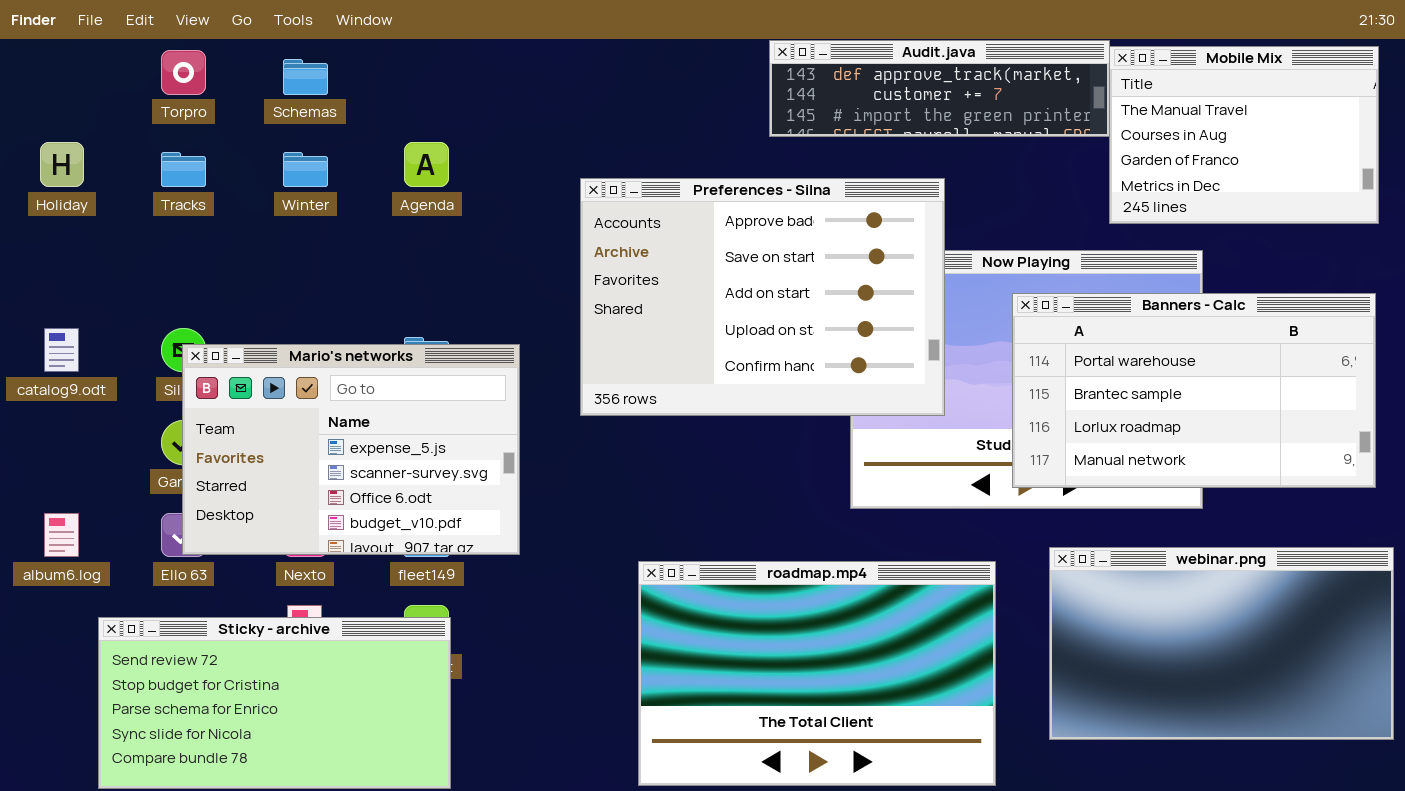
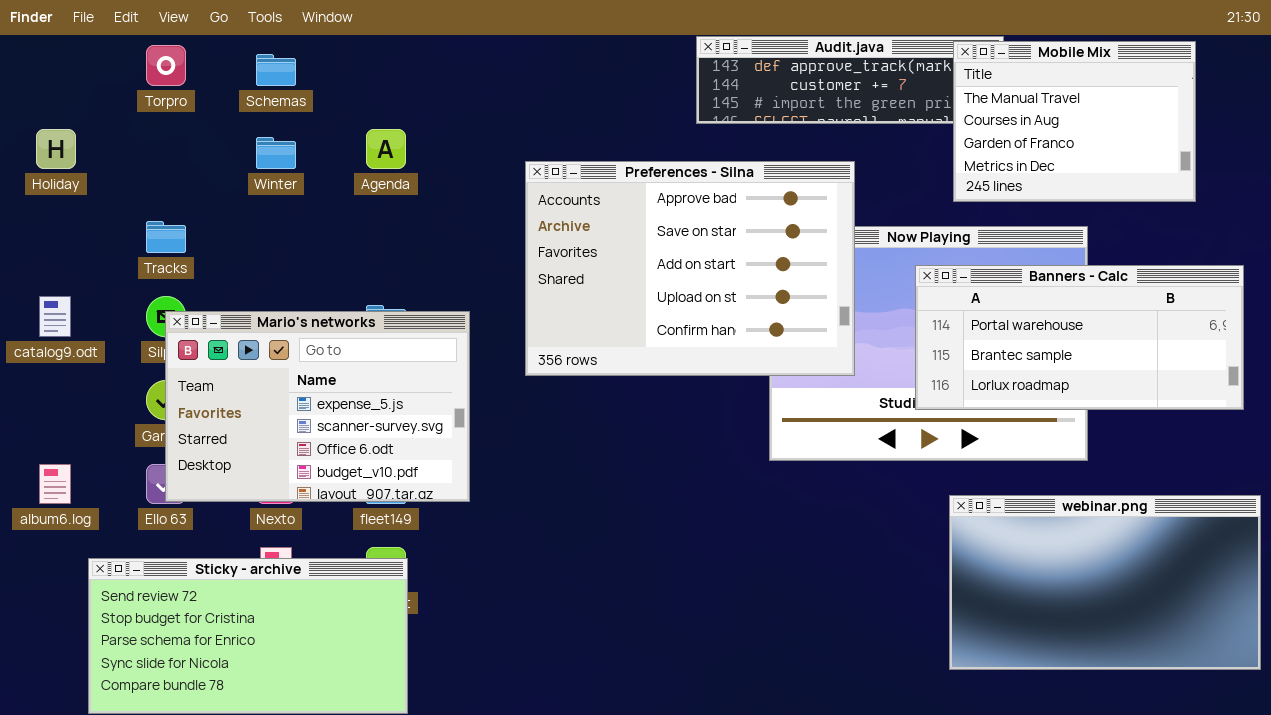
Mobile Mix: [1109,46,1379,224] -> [953,41,1196,202], moved
Tracks: [161,152,206,187] -> [146,221,186,253], moved
Banners - Calc: [1012,293,1376,488] -> [915,265,1244,410], resized
roadmap.mp4: [638,561,996,786] -> none, closed

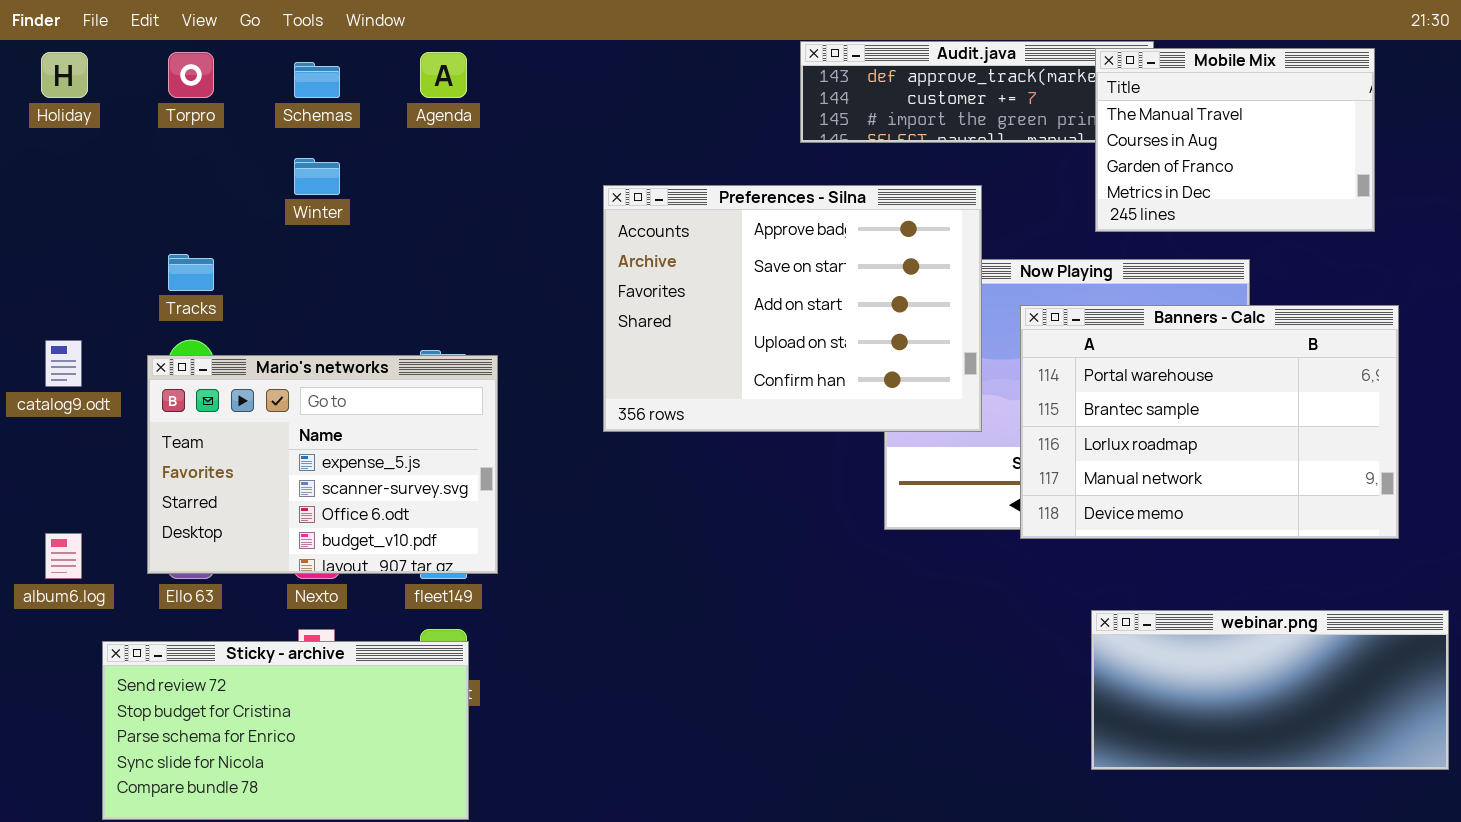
Holiday: [36,129,76,169] -> [41,52,88,98], moved
Agenda: [366,129,406,169] -> [420,52,467,98], moved
Banners - Calc: [915,265,1244,410] -> [1020,305,1399,539], moved, resized
Mario's networks: [165,311,470,502] -> [147,355,498,574], moved
webinar.png: [949,495,1261,670] -> [1091,610,1449,770], resized

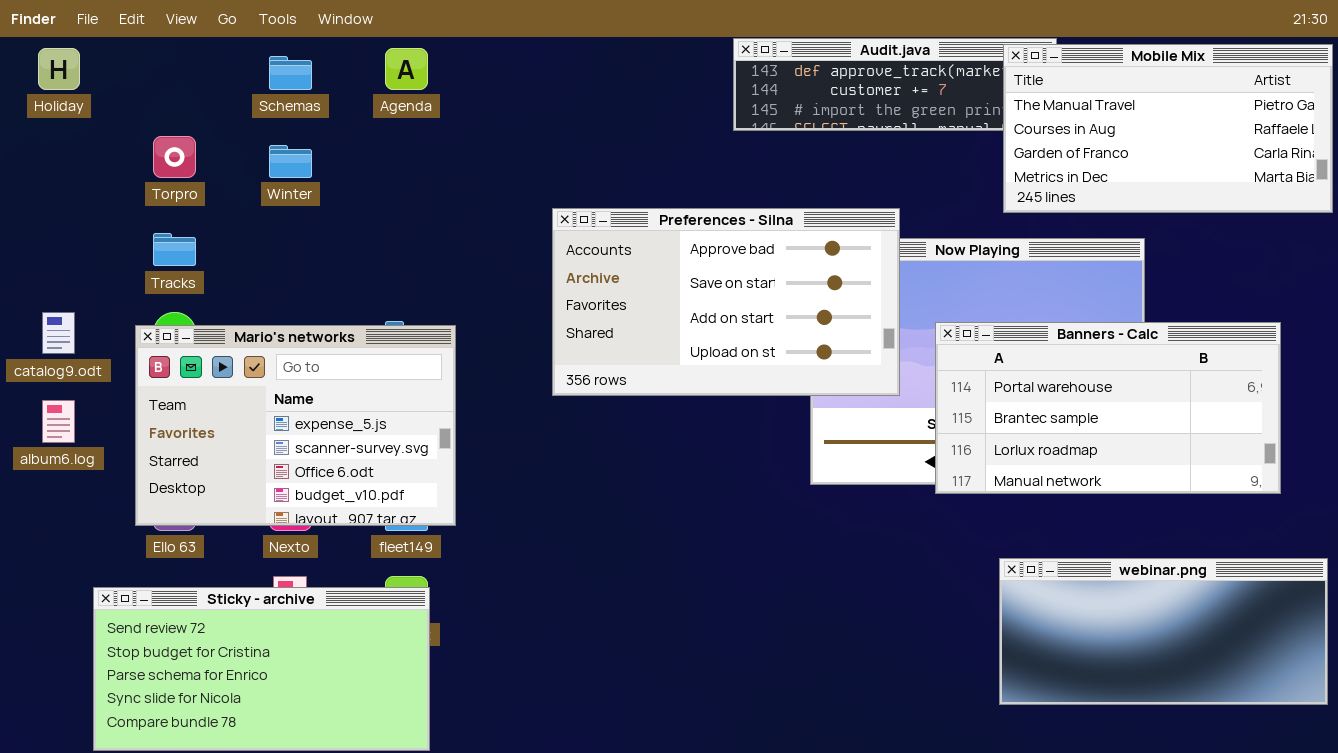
Mobile Mix: [1095,48,1375,232] -> [1003,44,1333,213], resized
Torpro: [168,52,214,98] -> [153,136,196,178], moved
Preferences - Silna: [603,185,982,432] -> [552,208,900,396], resized
Banners - Calc: [1020,305,1399,539] -> [935,322,1281,494], resized
album6.log: [45,533,82,579] -> [42,400,75,443], moved

